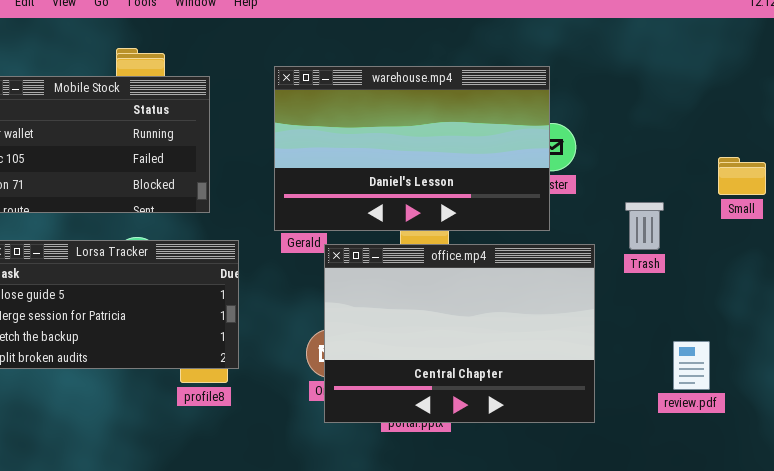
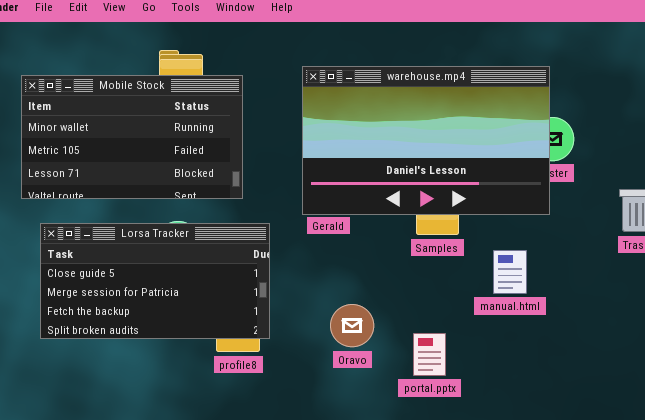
office.mp4: [324,244,595,423] -> none, closed

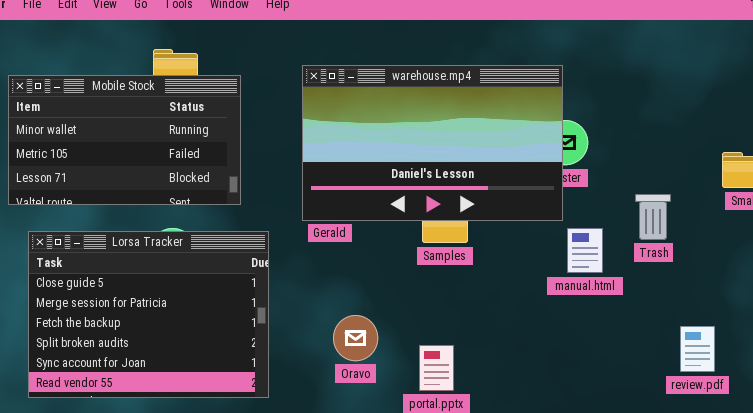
Lorsa Tracker: [40,223,270,339] -> [28,231,269,398], resized
manual.html: [493,250,527,294] -> [567,228,603,273], moved

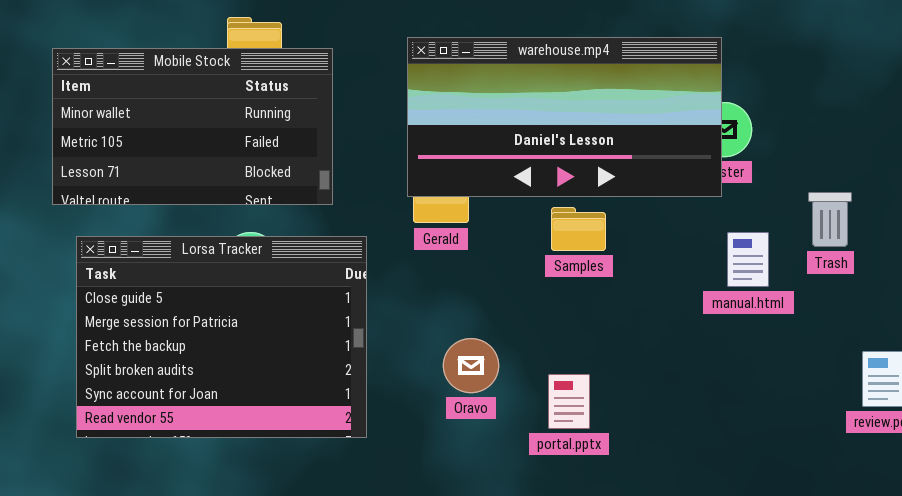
warehouse.mp4: [302,65,563,221] -> [407,37,722,197], resized

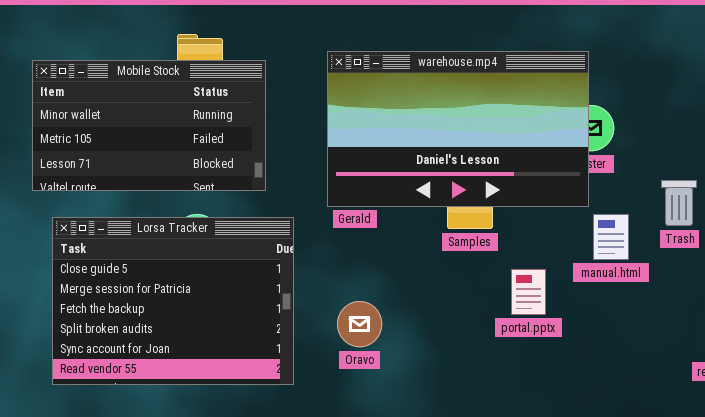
warehouse.mp4: [407,37,722,197] -> [327,51,589,207], resized
Oravo: [443,338,499,393] -> [337,301,382,347], moved
portal.pptx: [548,374,590,429] -> [511,269,546,315], moved

